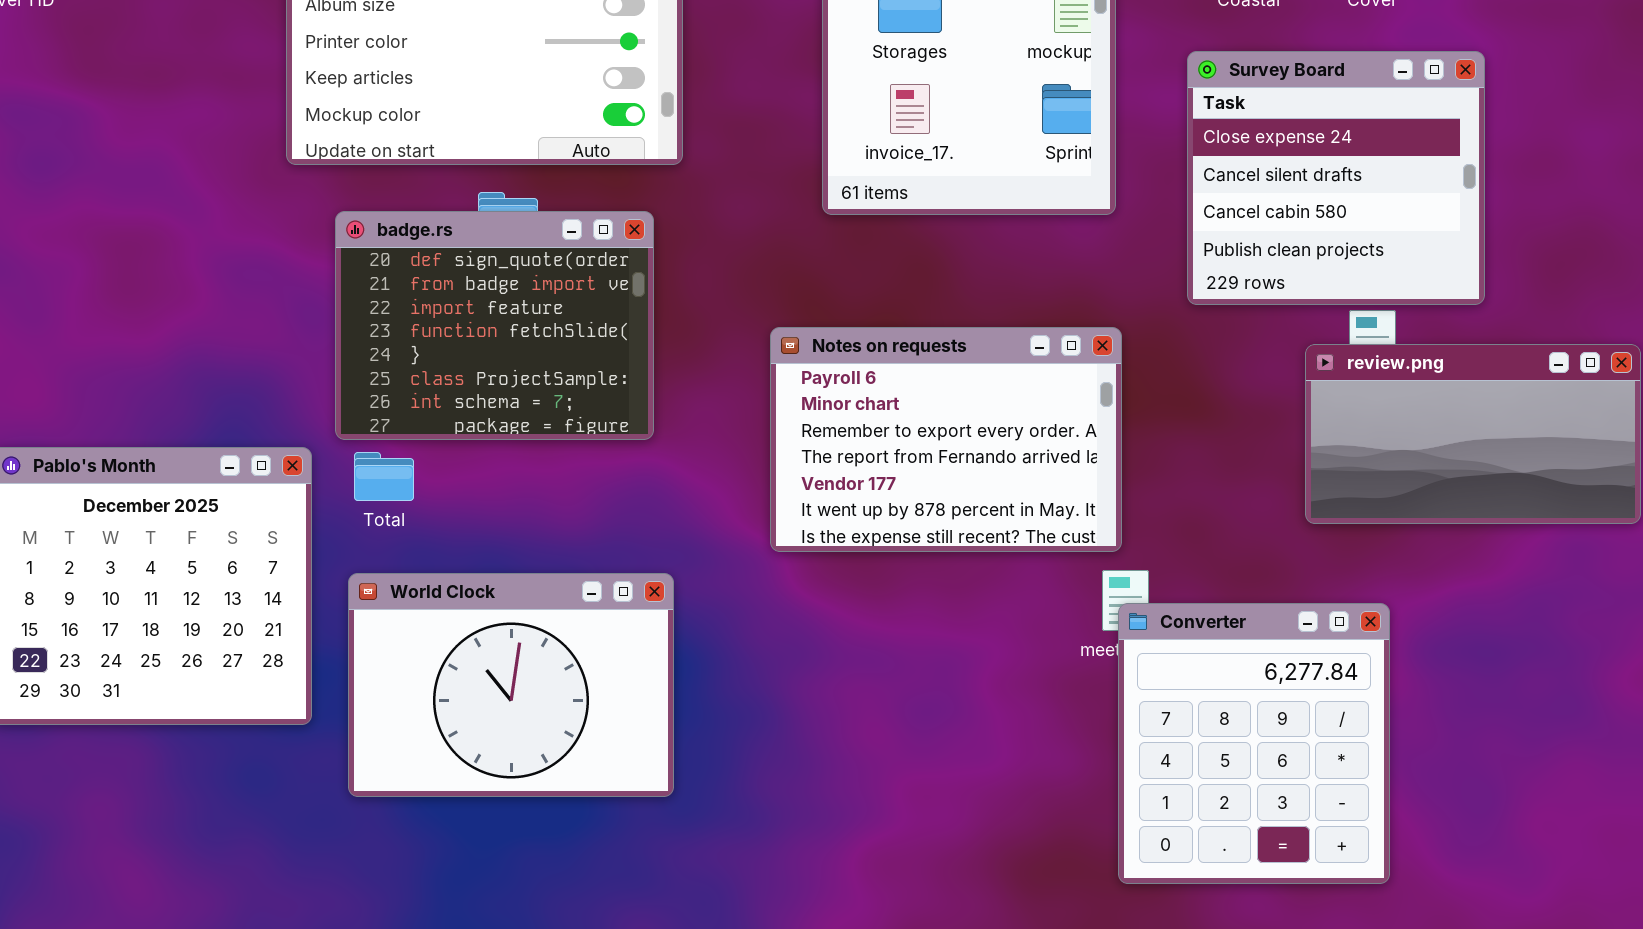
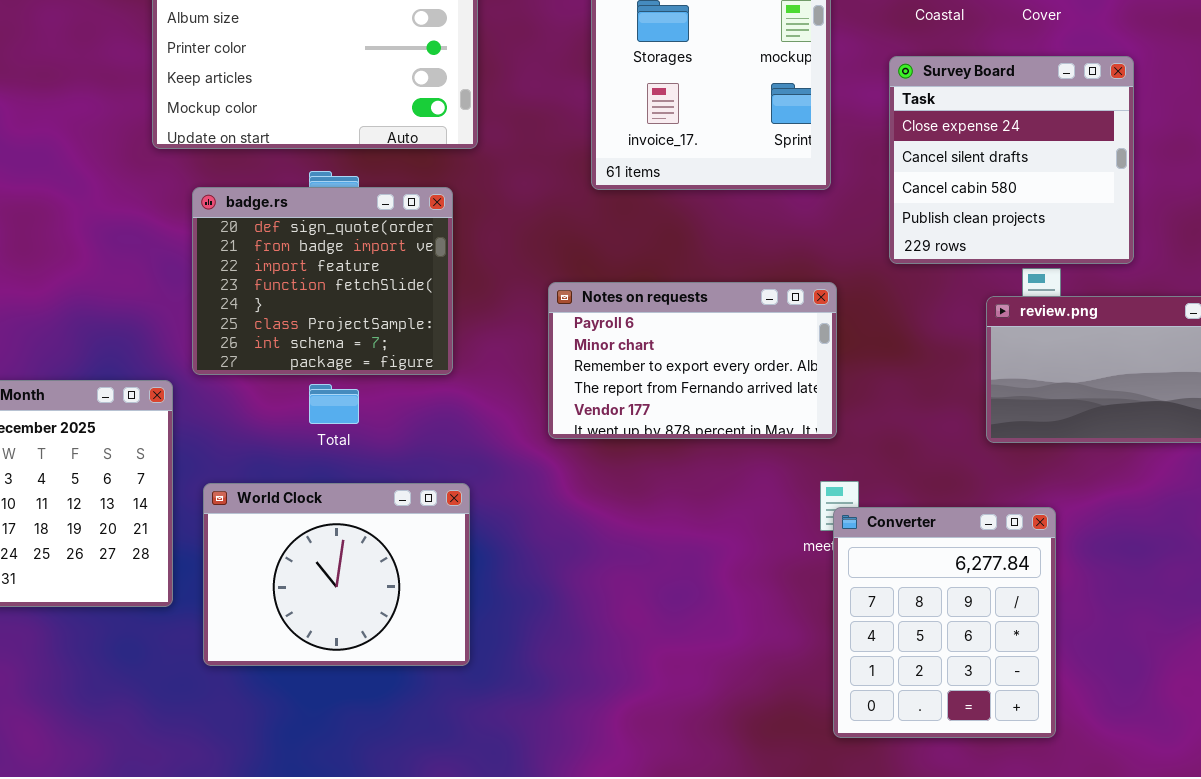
Notes on requests: [770,327,1122,552] -> [548,282,837,439], resized
Total: [354,452,414,501] -> [309,384,359,424], moved

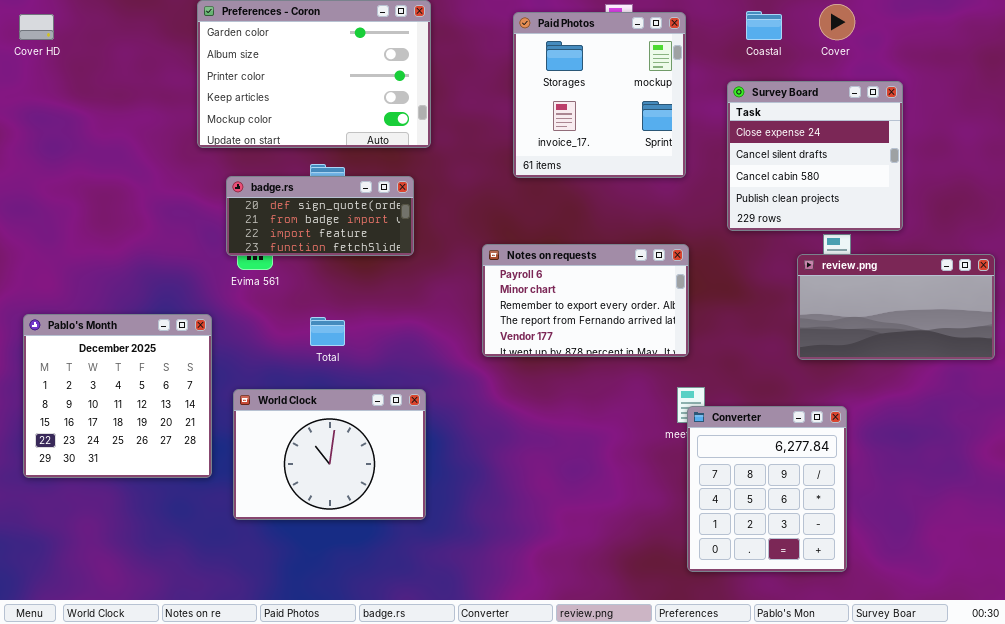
badge.rs: [192,187,453,375] -> [226,176,414,256], resized

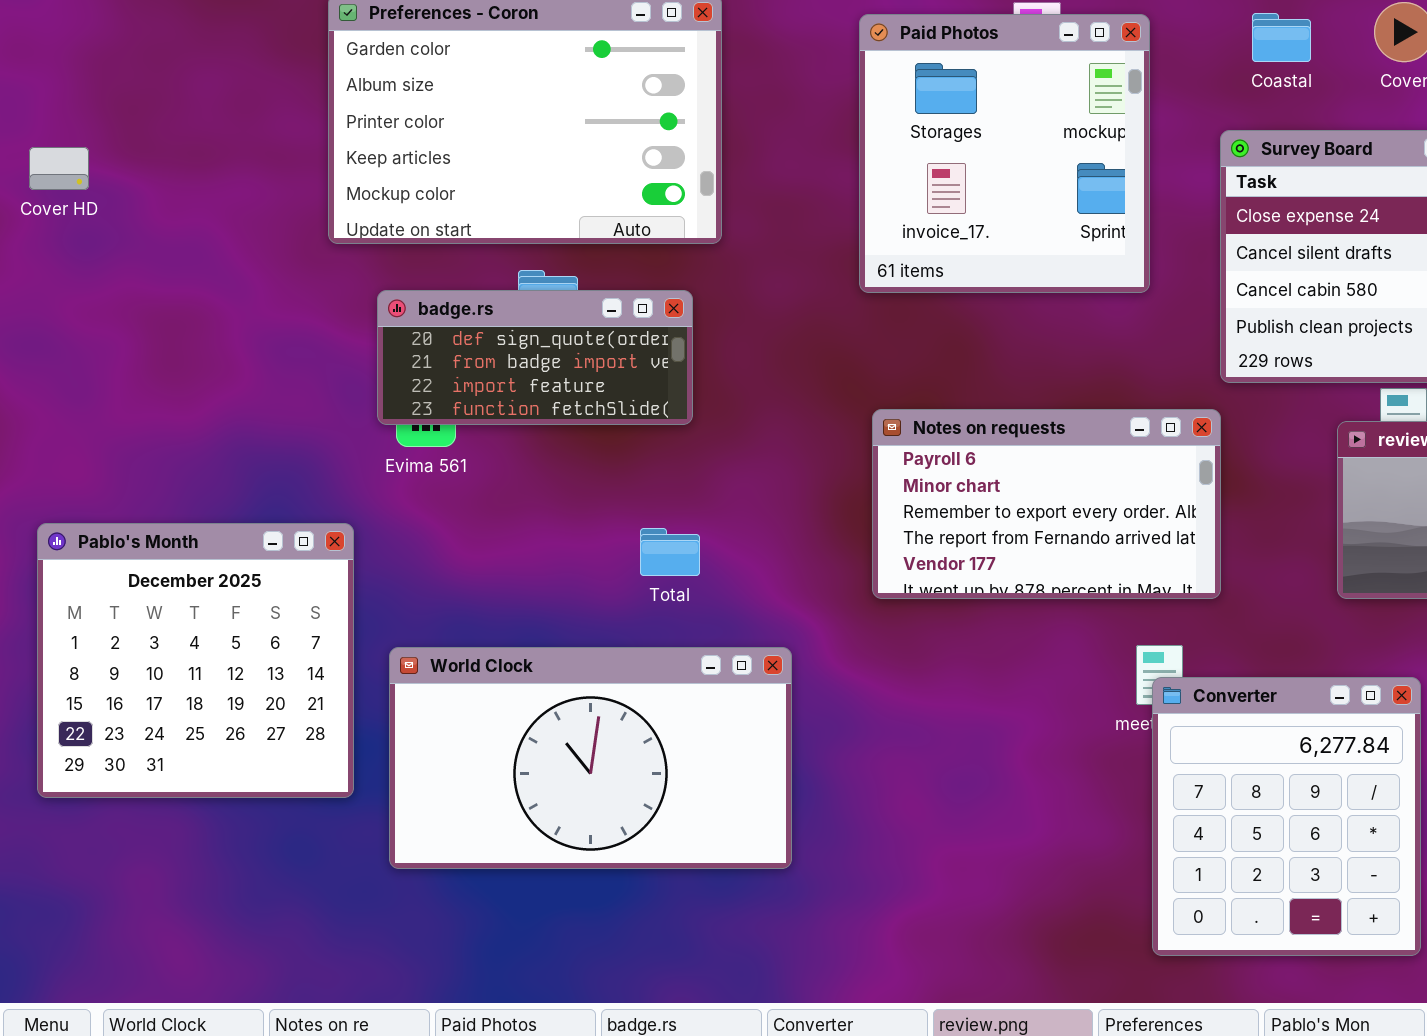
Cover HD: [19,14,54,40] -> [29,147,89,190], moved
Notes on requests: [482,244,689,357] -> [872,409,1221,599], moved
Total: [310,317,345,346] -> [640,528,700,576], moved
World Clock: [233,389,426,520] -> [389,647,792,869], resized

